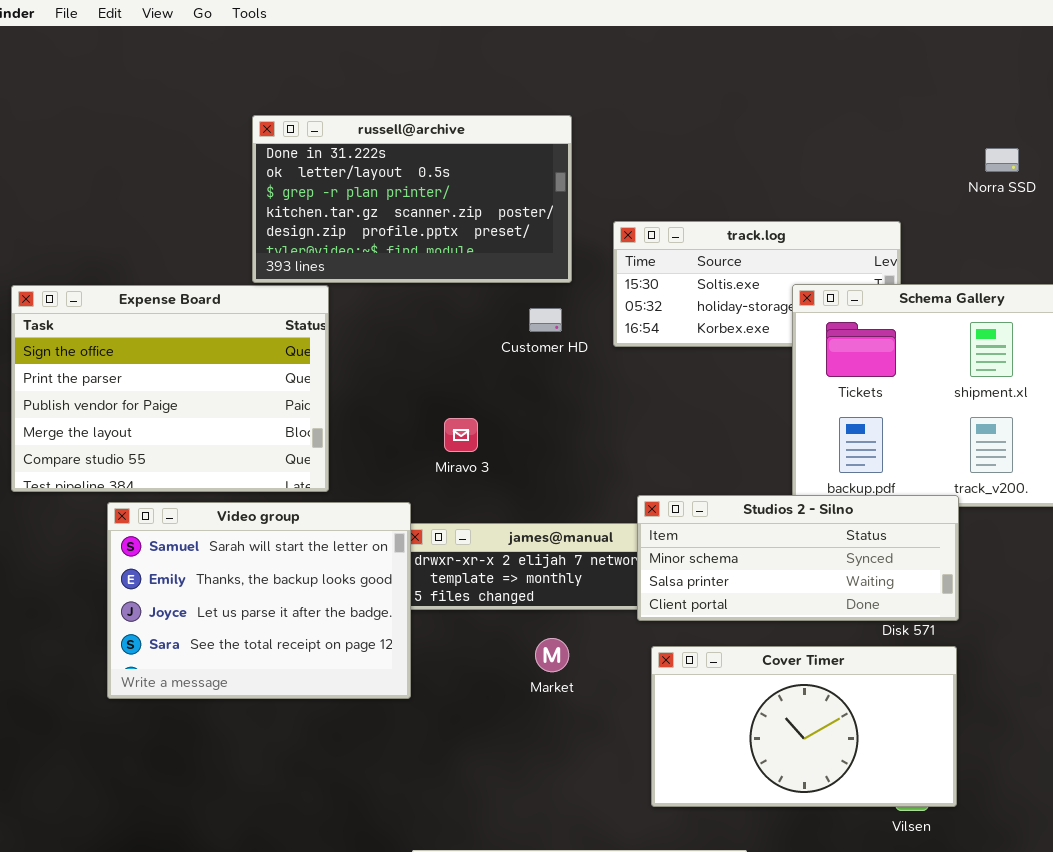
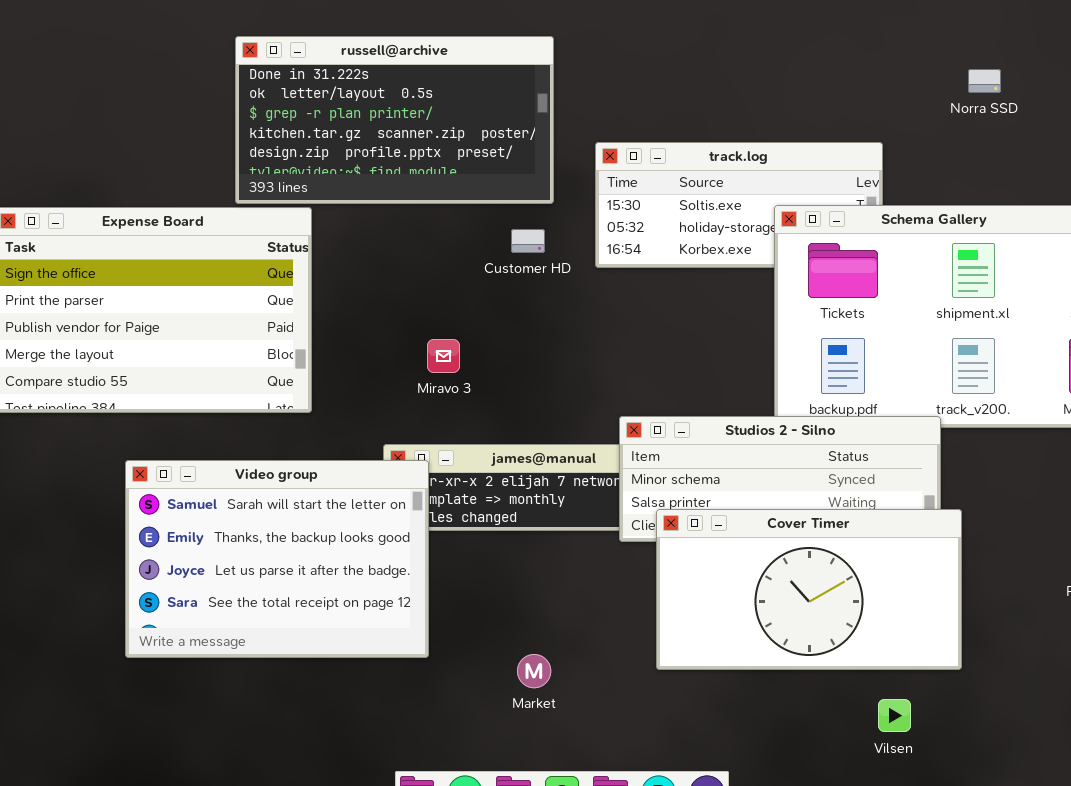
Video group: [107,502,411,699] -> [125,460,429,658], moved
Market: [535,638,569,672] -> [517,654,551,688], moved
Cover Timer: [651,646,957,807] -> [656,509,962,670], moved

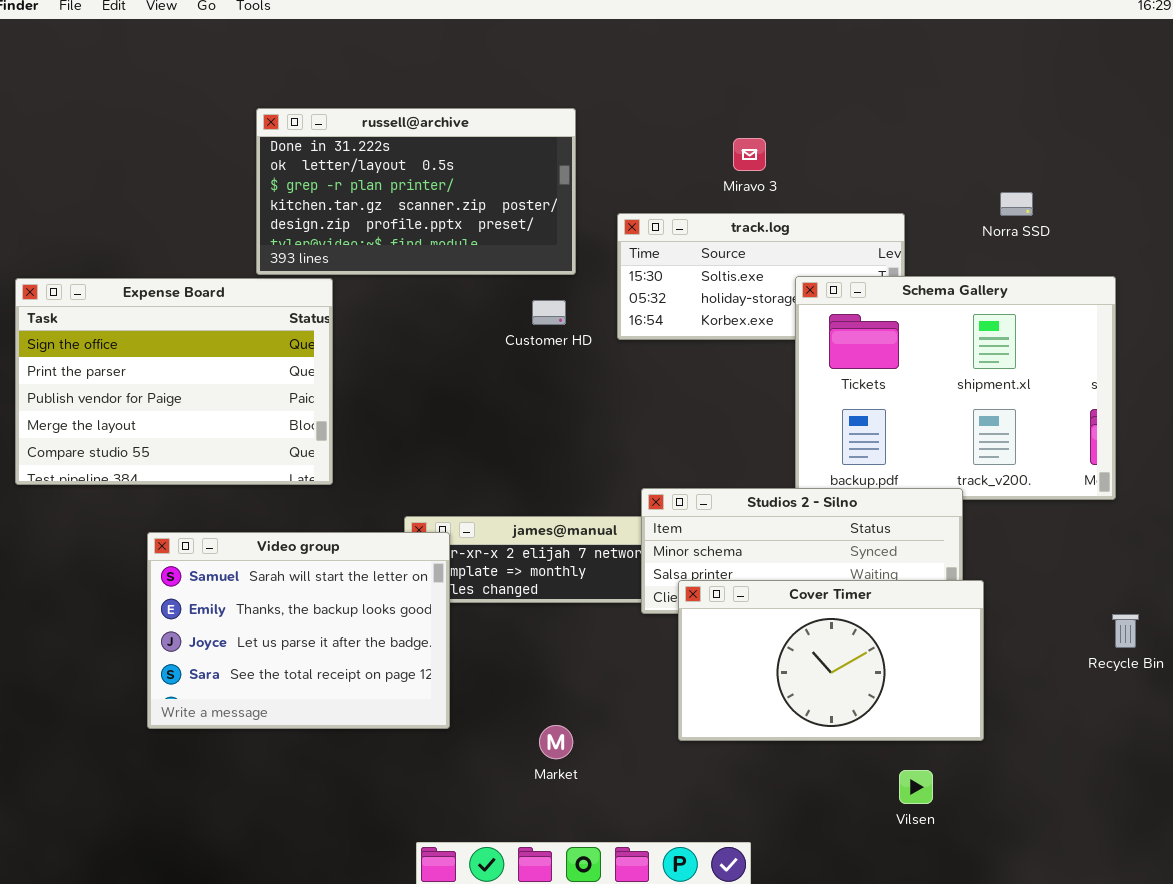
Norra SSD: [968,69,1001,93] -> [1000,192,1033,216], moved
Miravo 3: [427,339,460,373] -> [733,138,766,171], moved

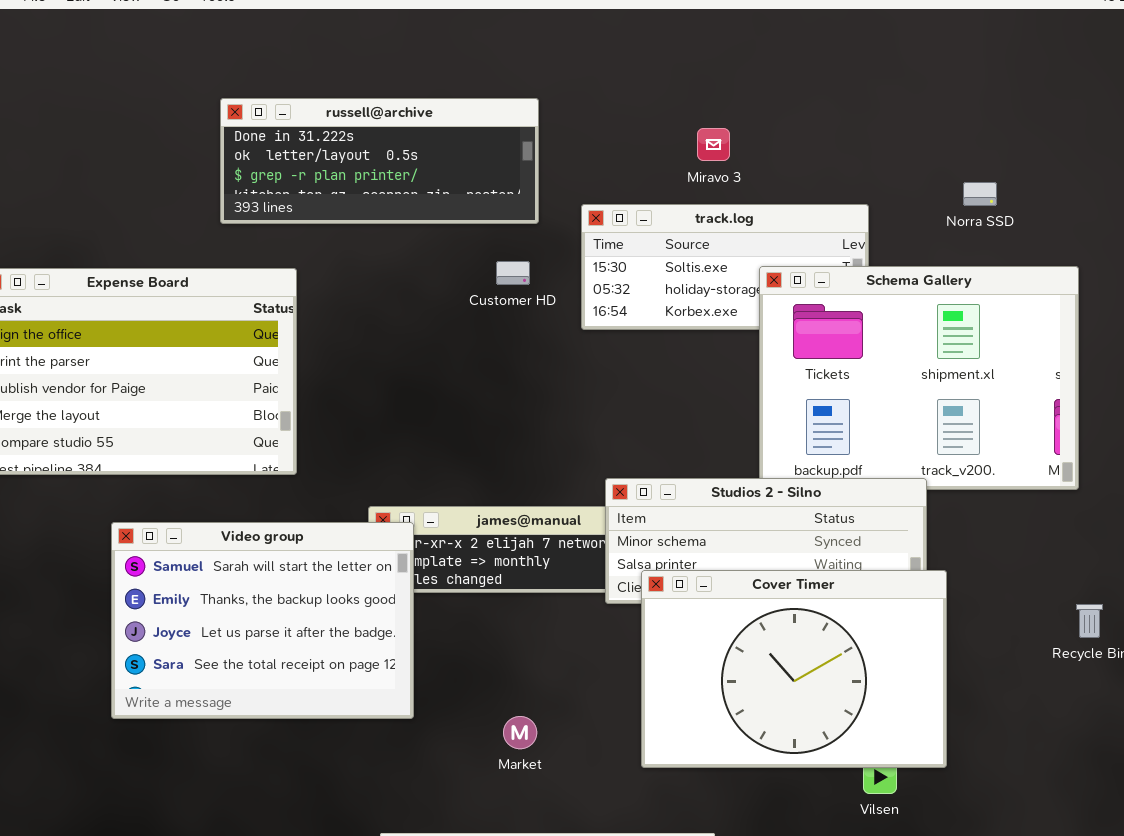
russell@archive: [256,108,576,275] -> [220,98,539,224], resized
Customer HD: [532,300,566,325] -> [496,261,530,285], moved
Cover Timer: [678,580,984,741] -> [641,570,947,768], resized

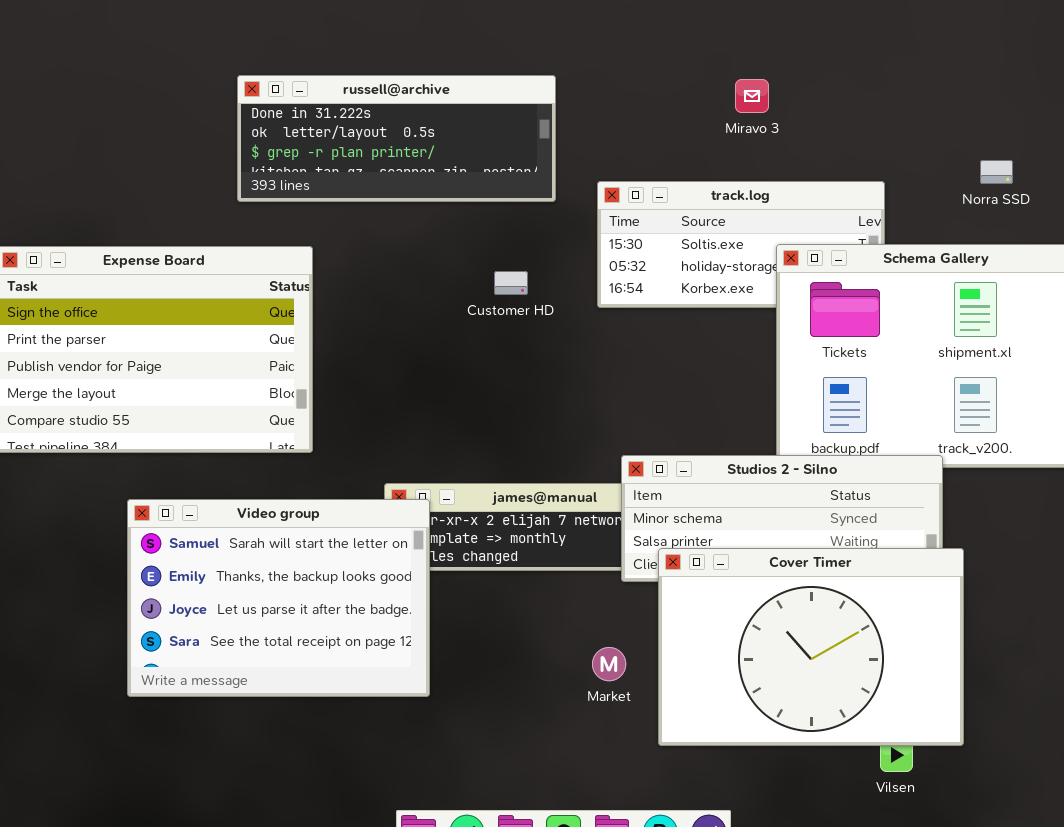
Miravo 3: [697,128,730,161] -> [735,79,769,113], moved
Customer HD: [496,261,530,285] -> [494,271,528,295], moved
Market: [503,716,537,749] -> [592,647,626,681], moved

